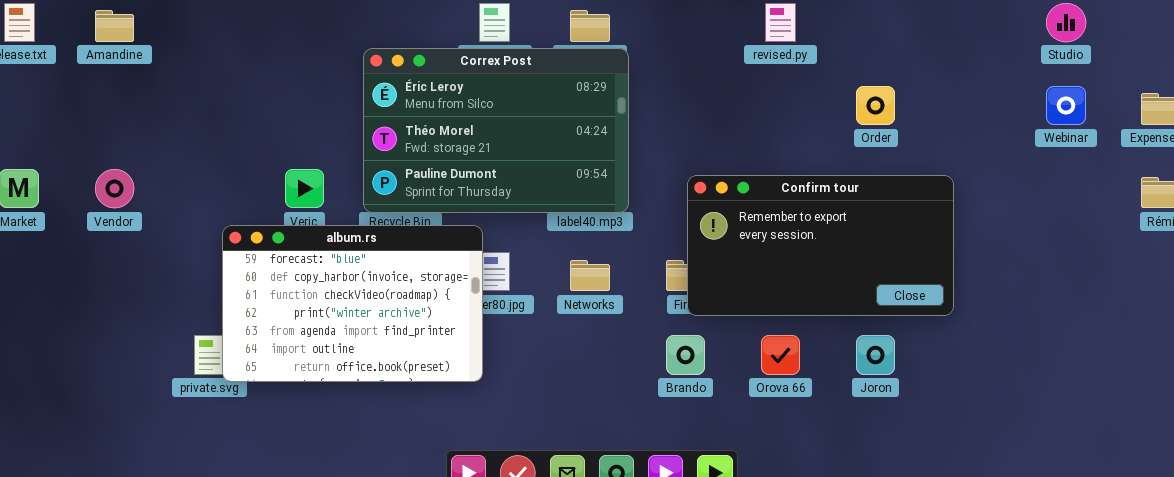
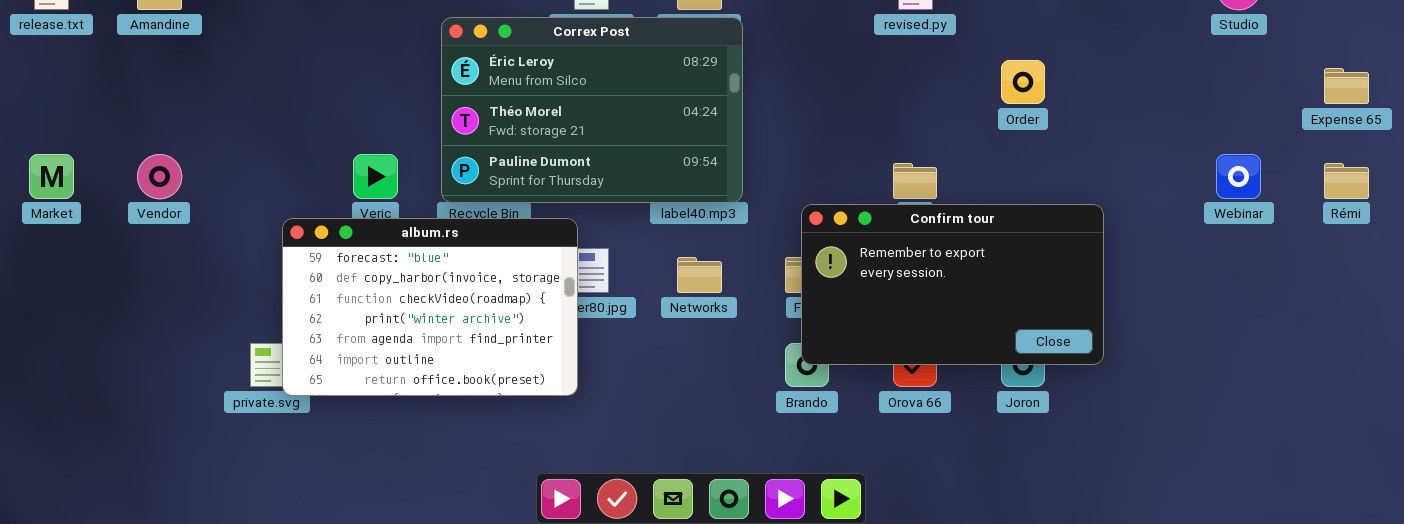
Webinar: [1046,86,1086,125] -> [1216,154,1261,199], moved
Confirm tour: [687,175,954,316] -> [801,204,1104,365], moved

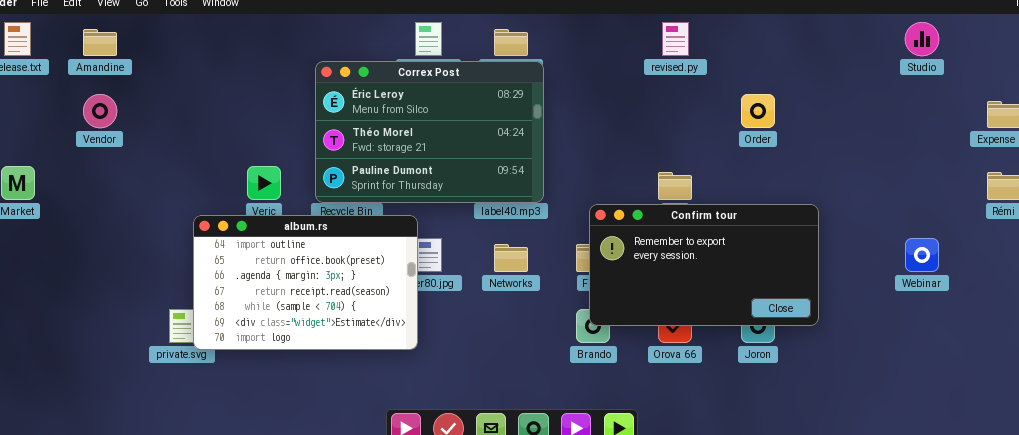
Vendor: [137,154,182,199] -> [83,94,117,128], moved
Webinar: [1216,154,1261,199] -> [905,238,939,272], moved
album.rs: [282,218,578,396] -> [193,215,418,350], scrolled down 5 rows

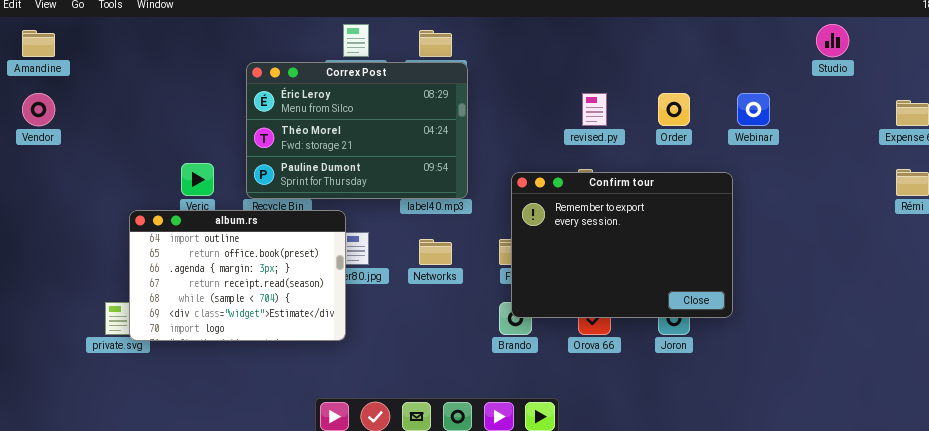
revised.py: [662,22,689,56] -> [582,93,607,126], moved
Confirm tour: [589,204,819,326] -> [511,172,733,318], resized
Webinar: [905,238,939,272] -> [737,93,770,126], moved

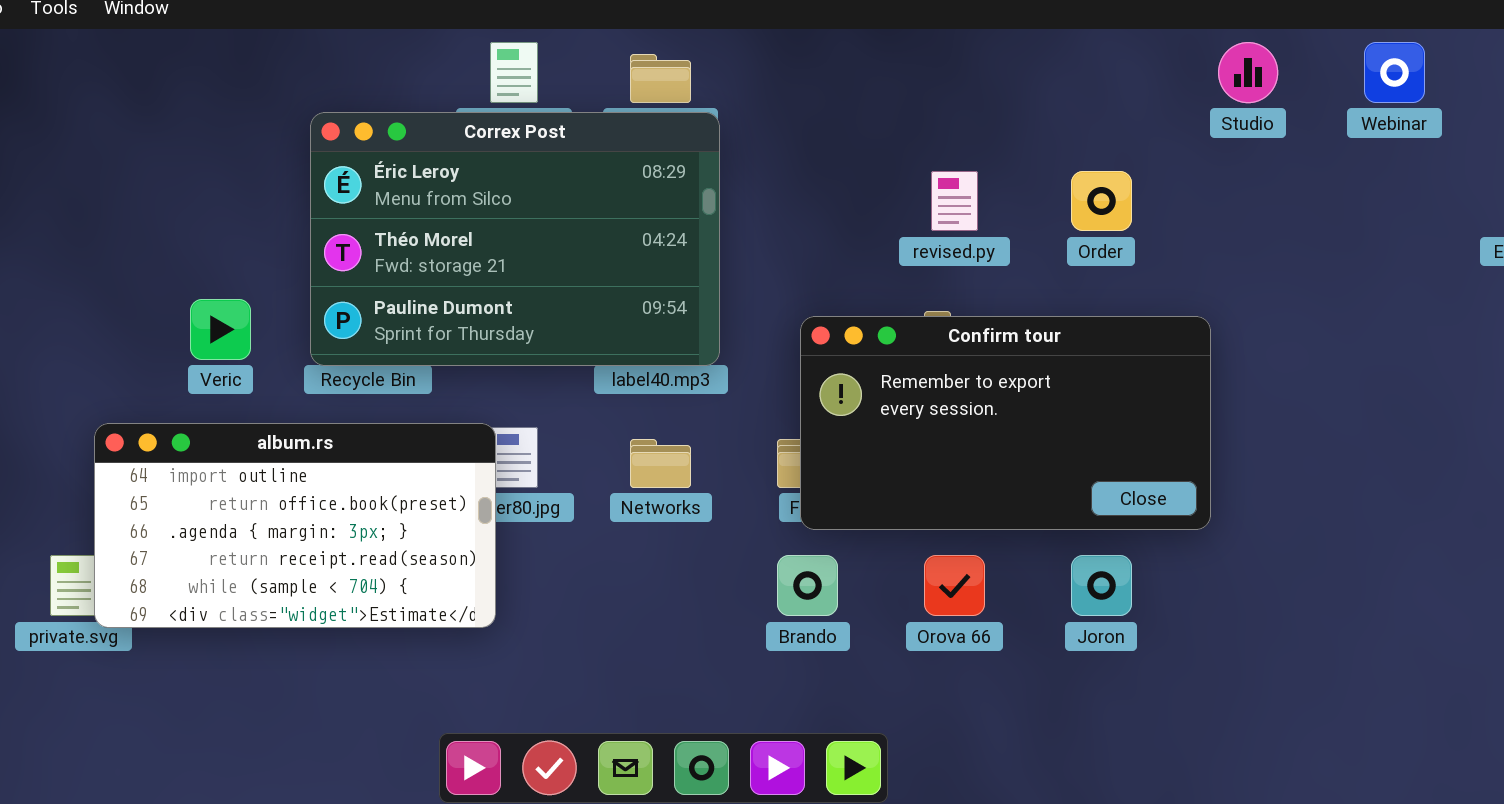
Studio: [816,24,849,57] -> [1218,42,1278,103], moved
Webinar: [737,93,770,126] -> [1364,42,1425,103], moved
Confirm tour: [511,172,733,318] -> [800,316,1211,530], resized
album.rs: [129,210,346,341] -> [94,423,496,628], resized

